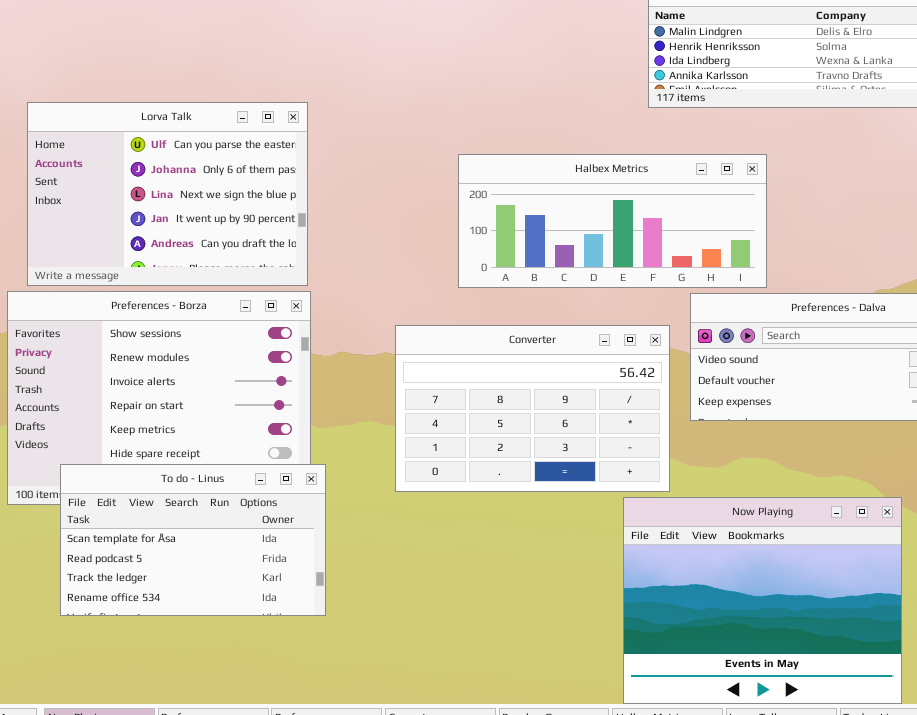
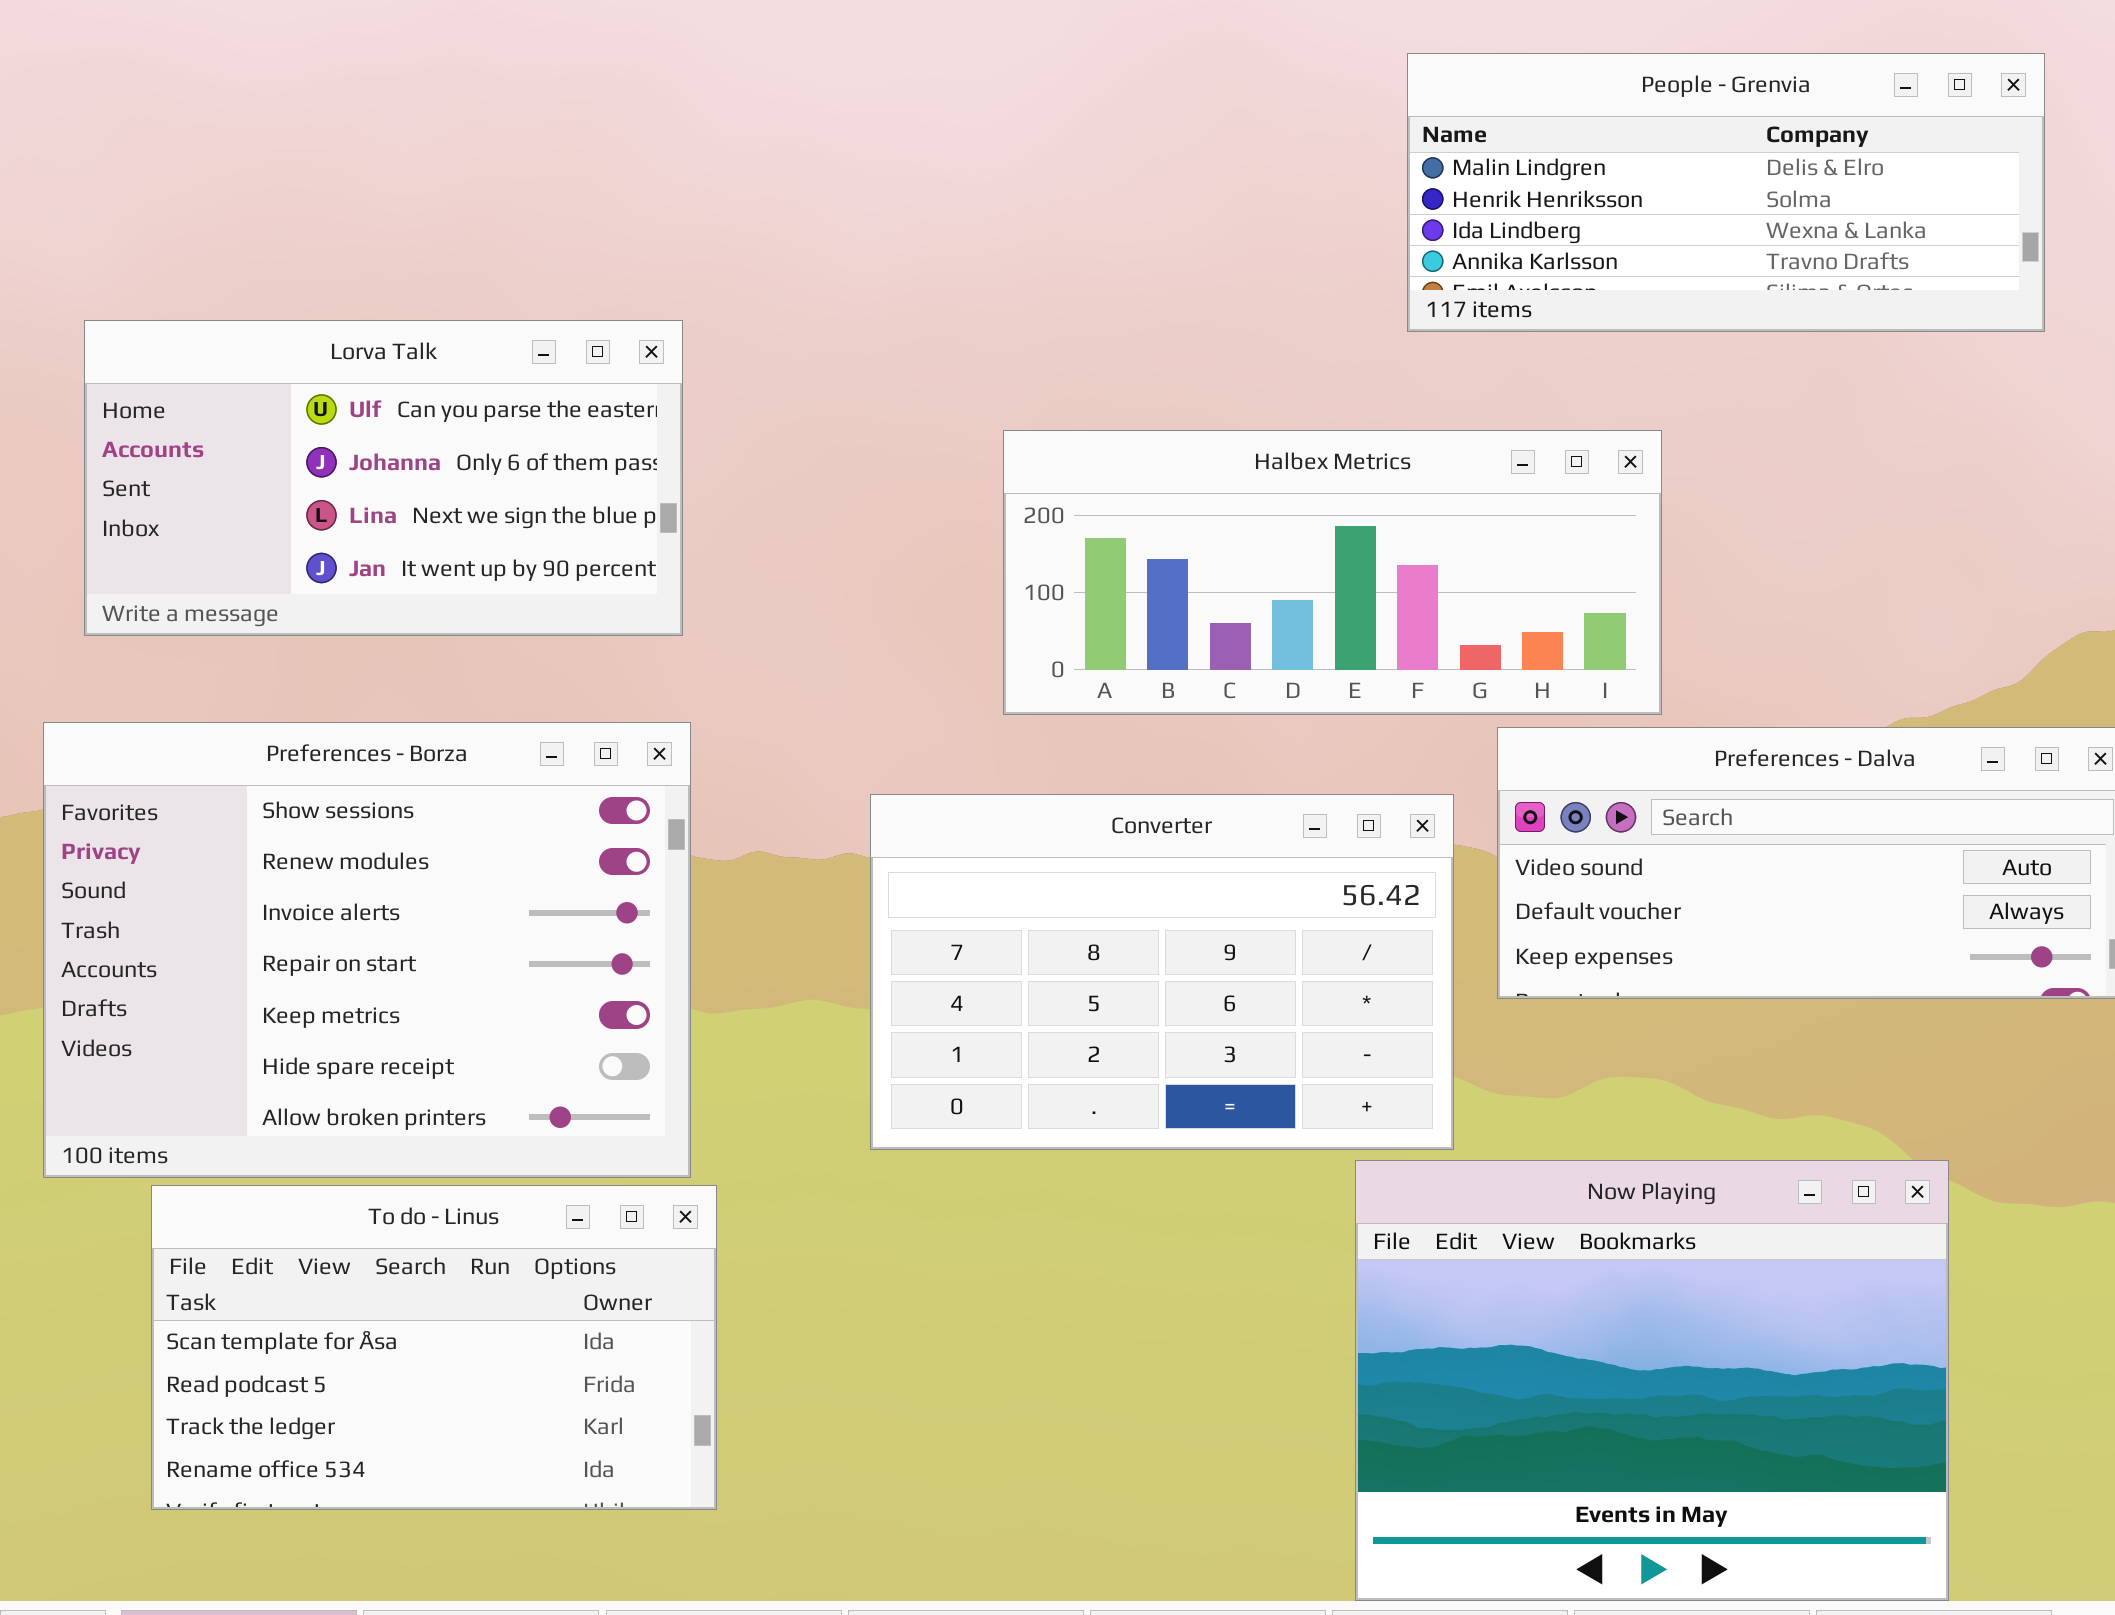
Lorva Talk: [27,102,308,286] -> [84,320,683,636], resized
To do - Linus: [60,464,326,616] -> [151,1185,717,1510], moved

